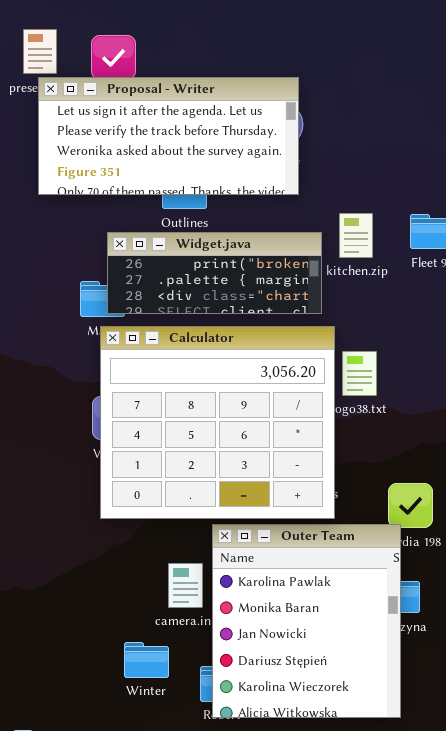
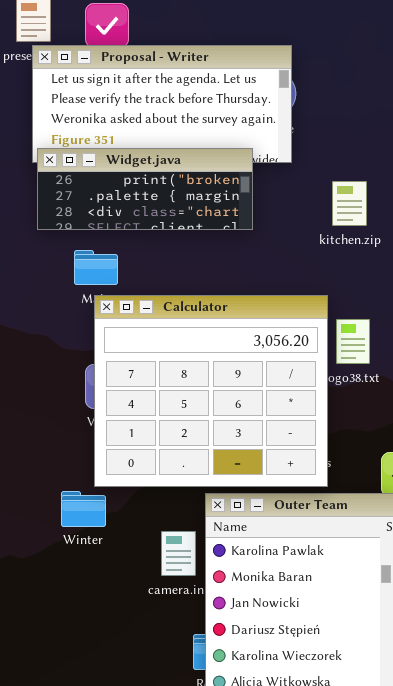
Widget.java: [107,232,322,314] -> [37,148,253,230], moved
Winter: [124,642,169,678] -> [61,491,106,527], moved

